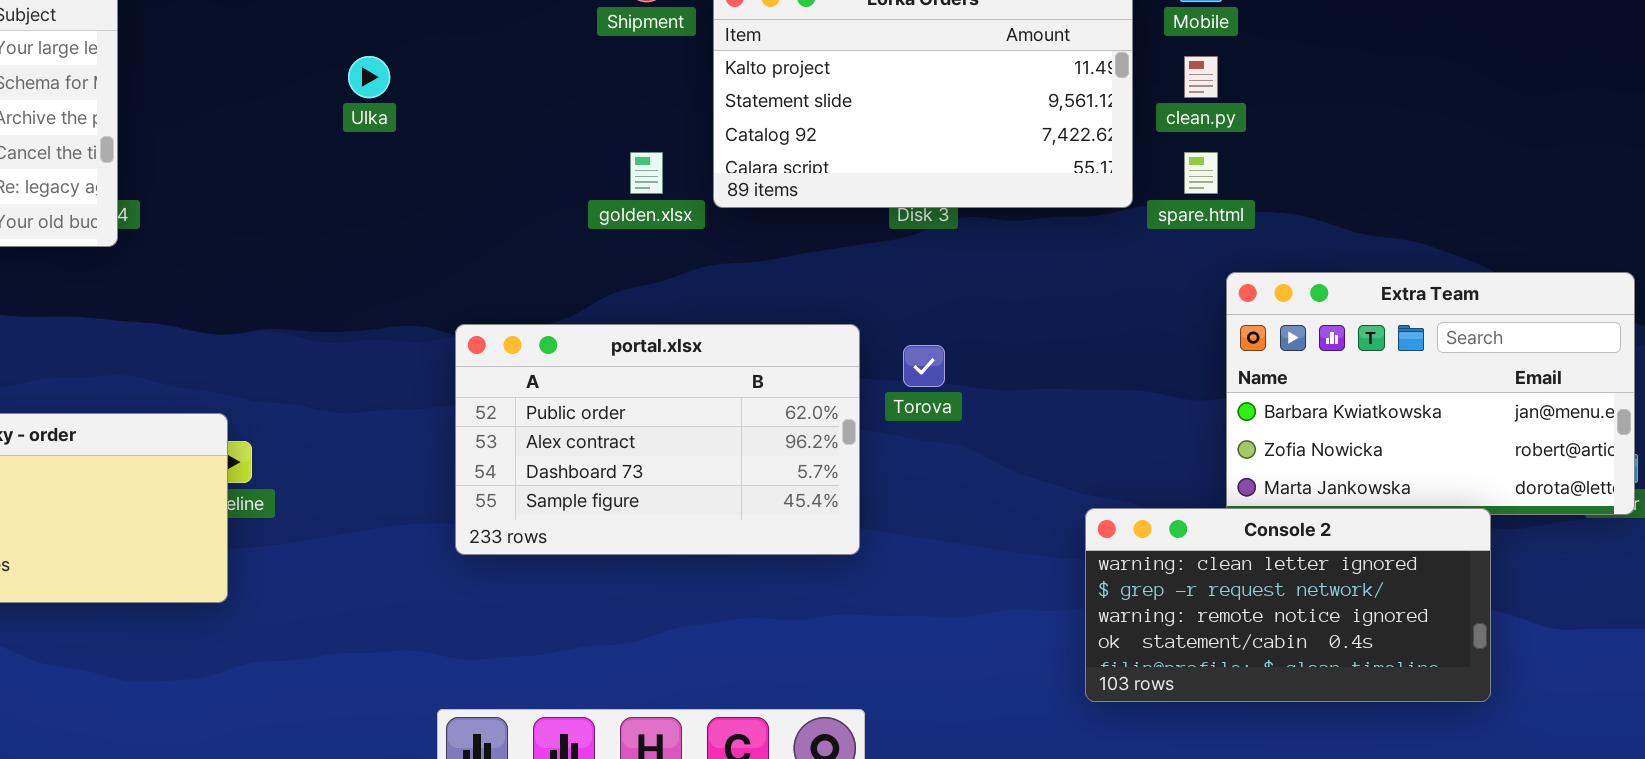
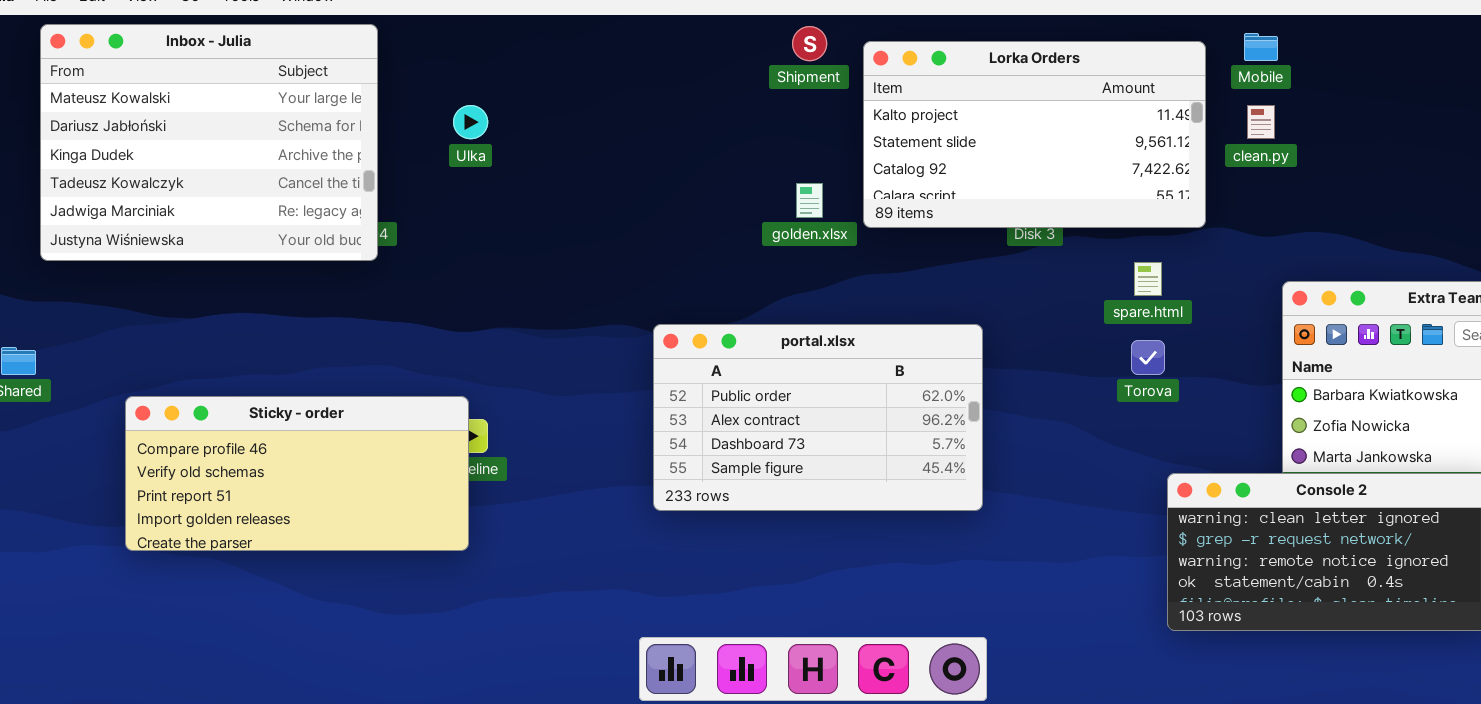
Ulka: [348,56,390,98] -> [453,105,488,139], moved
spare.html: [1184,152,1218,194] -> [1134,262,1162,296], moved
Torova: [903,345,945,387] -> [1131,340,1165,375], moved

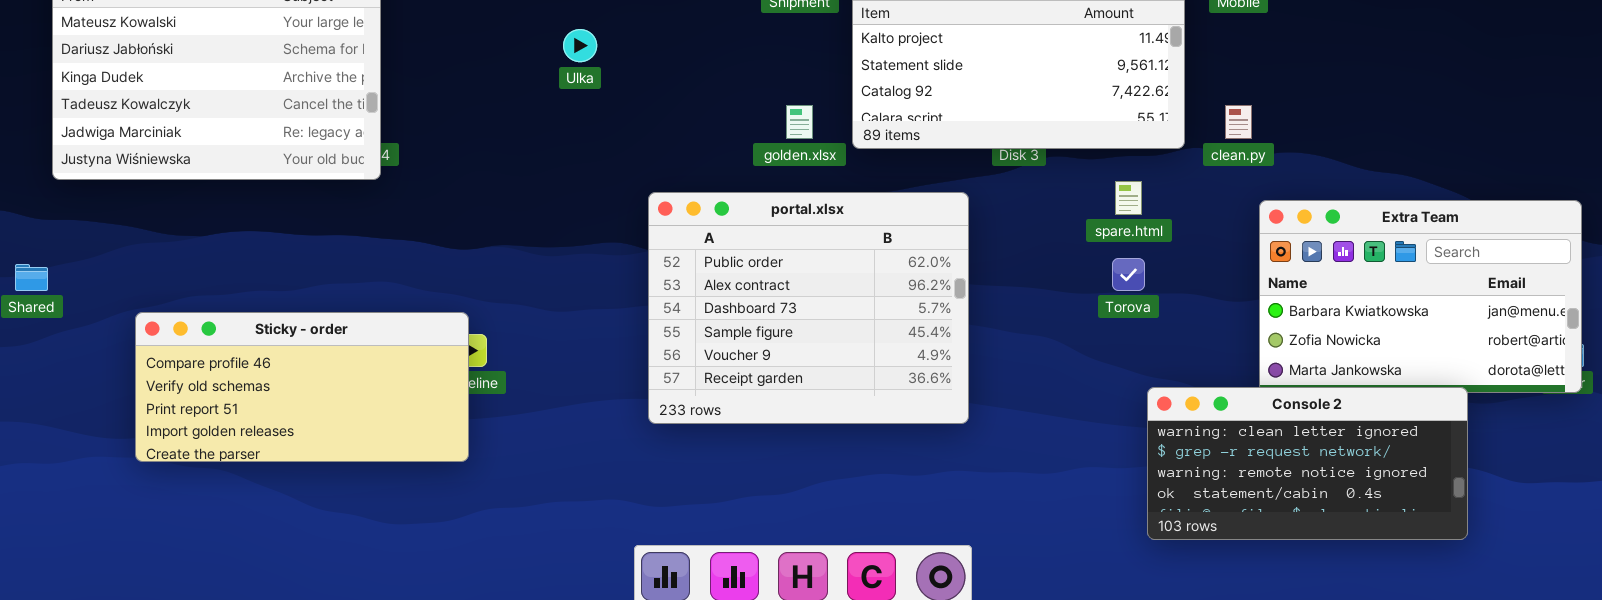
Ulka: [453,105,488,139] -> [563,29,597,62], moved
clean.py: [1247,105,1275,139] -> [1225,105,1252,139], moved
portal.xlsx: [653,324,983,511] -> [648,192,969,424], resized

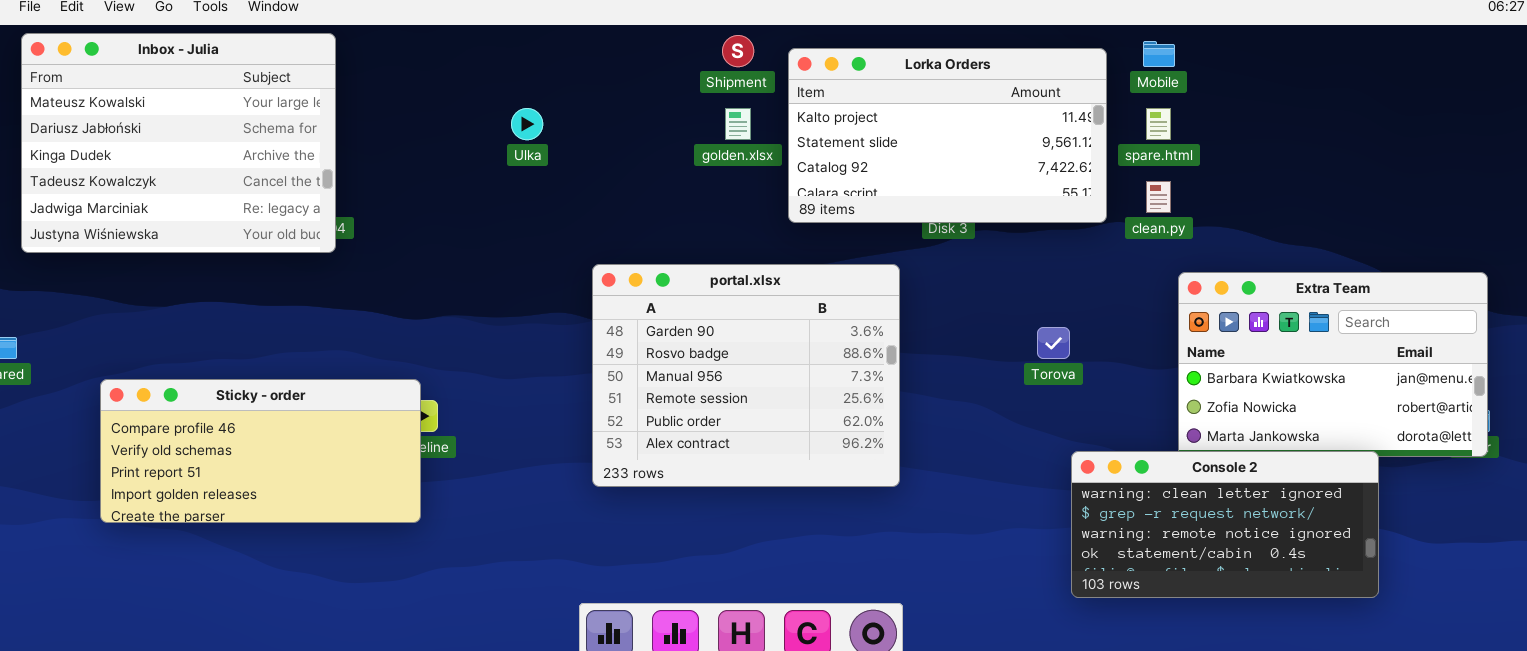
golden.xlsx: [786,105,813,139] -> [725,108,751,140], moved
spare.html: [1115,181,1142,215] -> [1146,108,1171,140], moved
portal.xlsx: [648,192,969,424] -> [592,264,900,487], scrolled up 4 rows

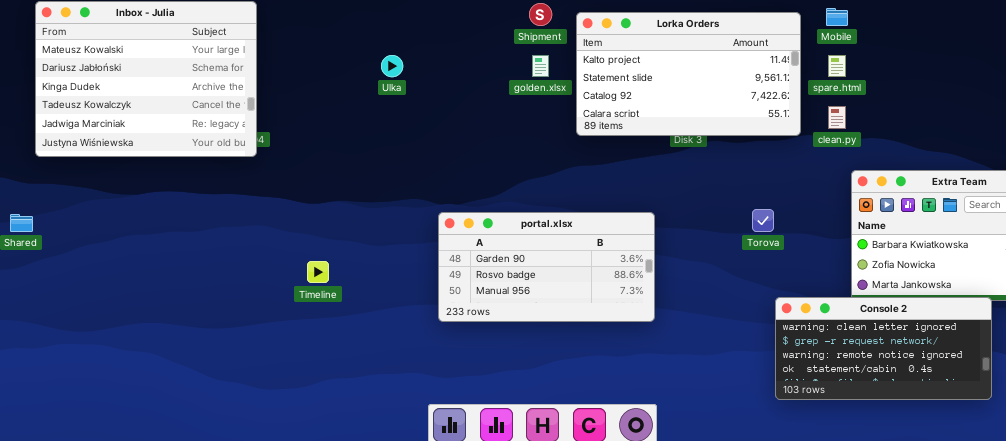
portal.xlsx: [592,264,900,487] -> [438,212,655,322], resized
Sticky - order: [100,379,421,523] -> none, closed

